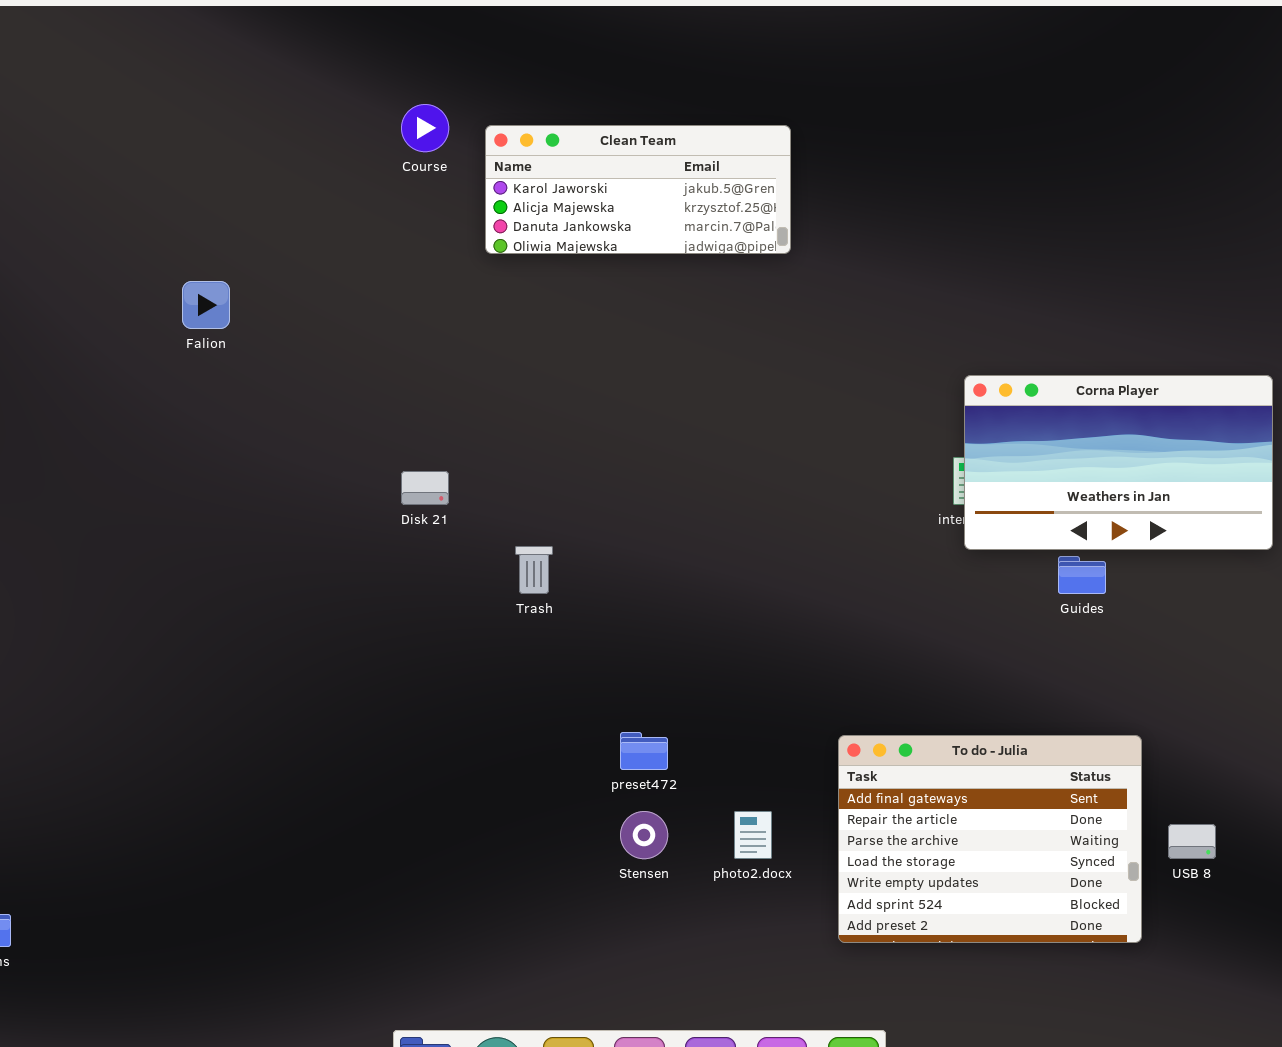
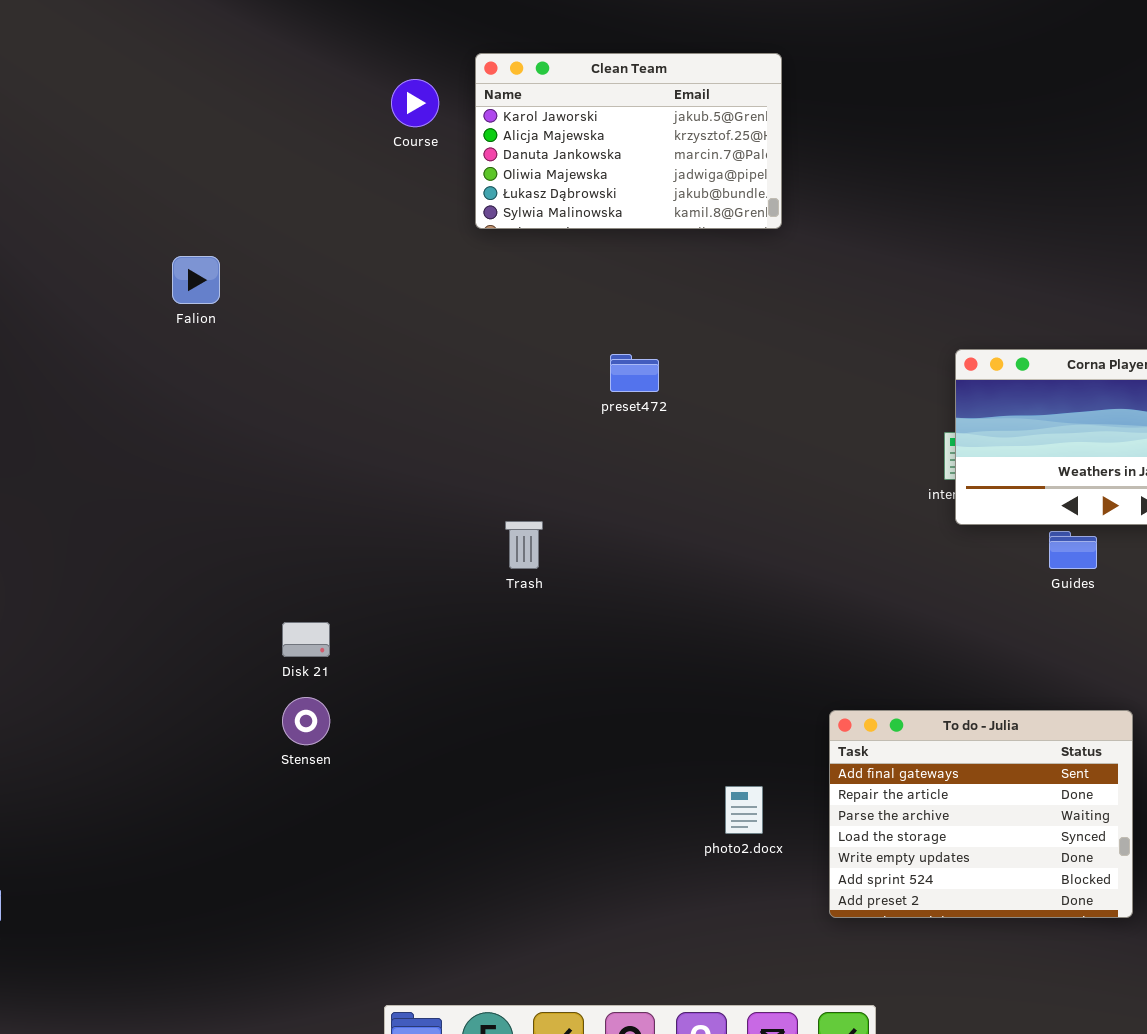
Clean Team: [485,125,791,254] -> [475,53,782,229], resized
Disk 21: [401,471,449,505] -> [282,622,330,657], moved
preset472: [620,732,668,770] -> [610,354,659,392], moved
Stensen: [620,811,668,859] -> [282,697,330,745], moved

